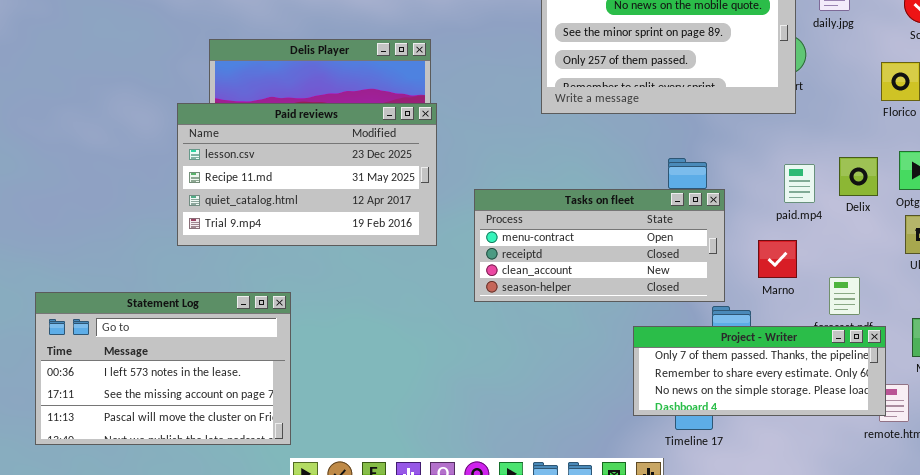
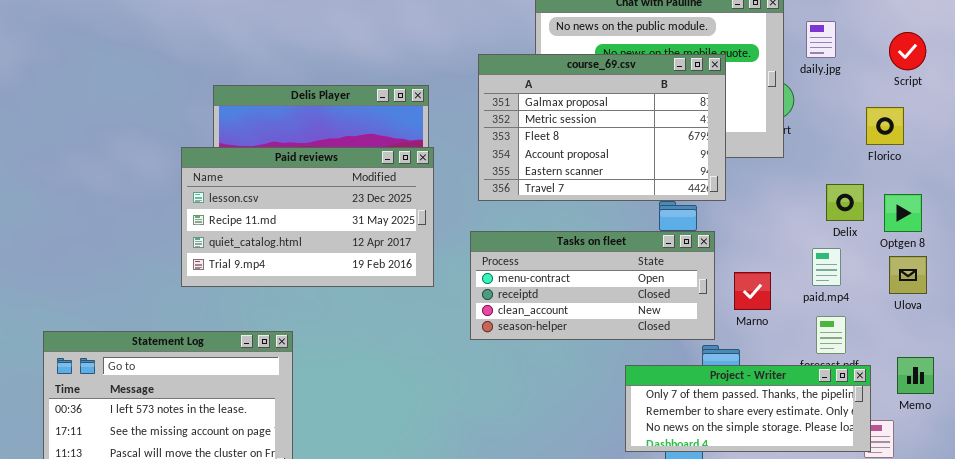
course_69.csv: none -> [478,54,726,201], opened
Delix: [839,157,878,196] -> [826,184,864,221], moved
paid.mp4: [784,164,815,203] -> [812,248,841,286], moved
Marno: [758,240,797,278] -> [734,272,771,310], moved

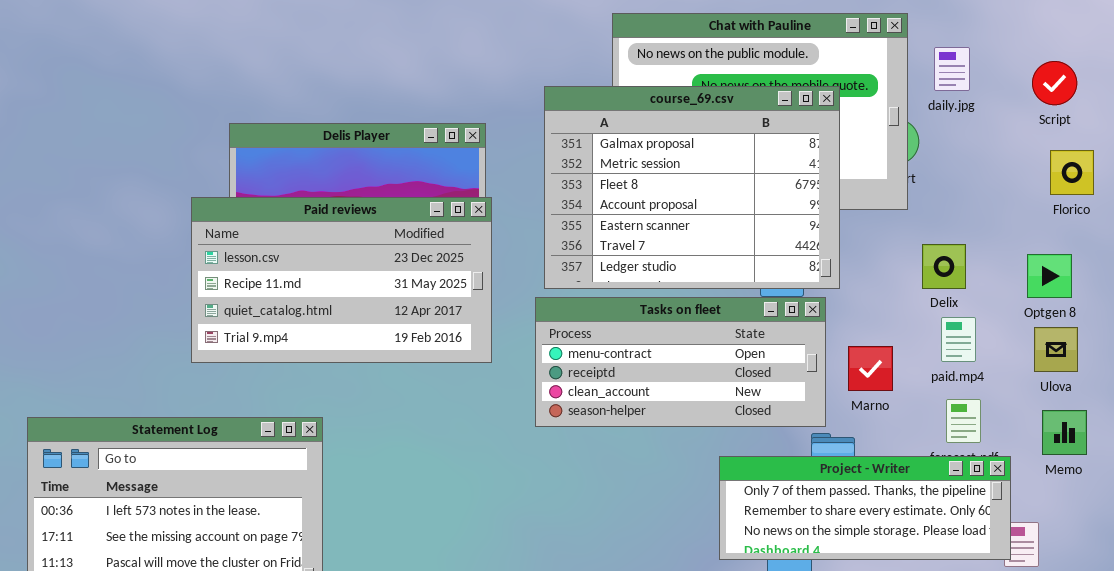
course_69.csv: [478,54,726,201] -> [544,86,840,289], resized
Florico: [866,107,904,145] -> [1050,150,1094,195], moved
Delix: [826,184,864,221] -> [922,244,966,289], moved
Memo: [897,357,934,394] -> [1042,410,1087,455], moved

